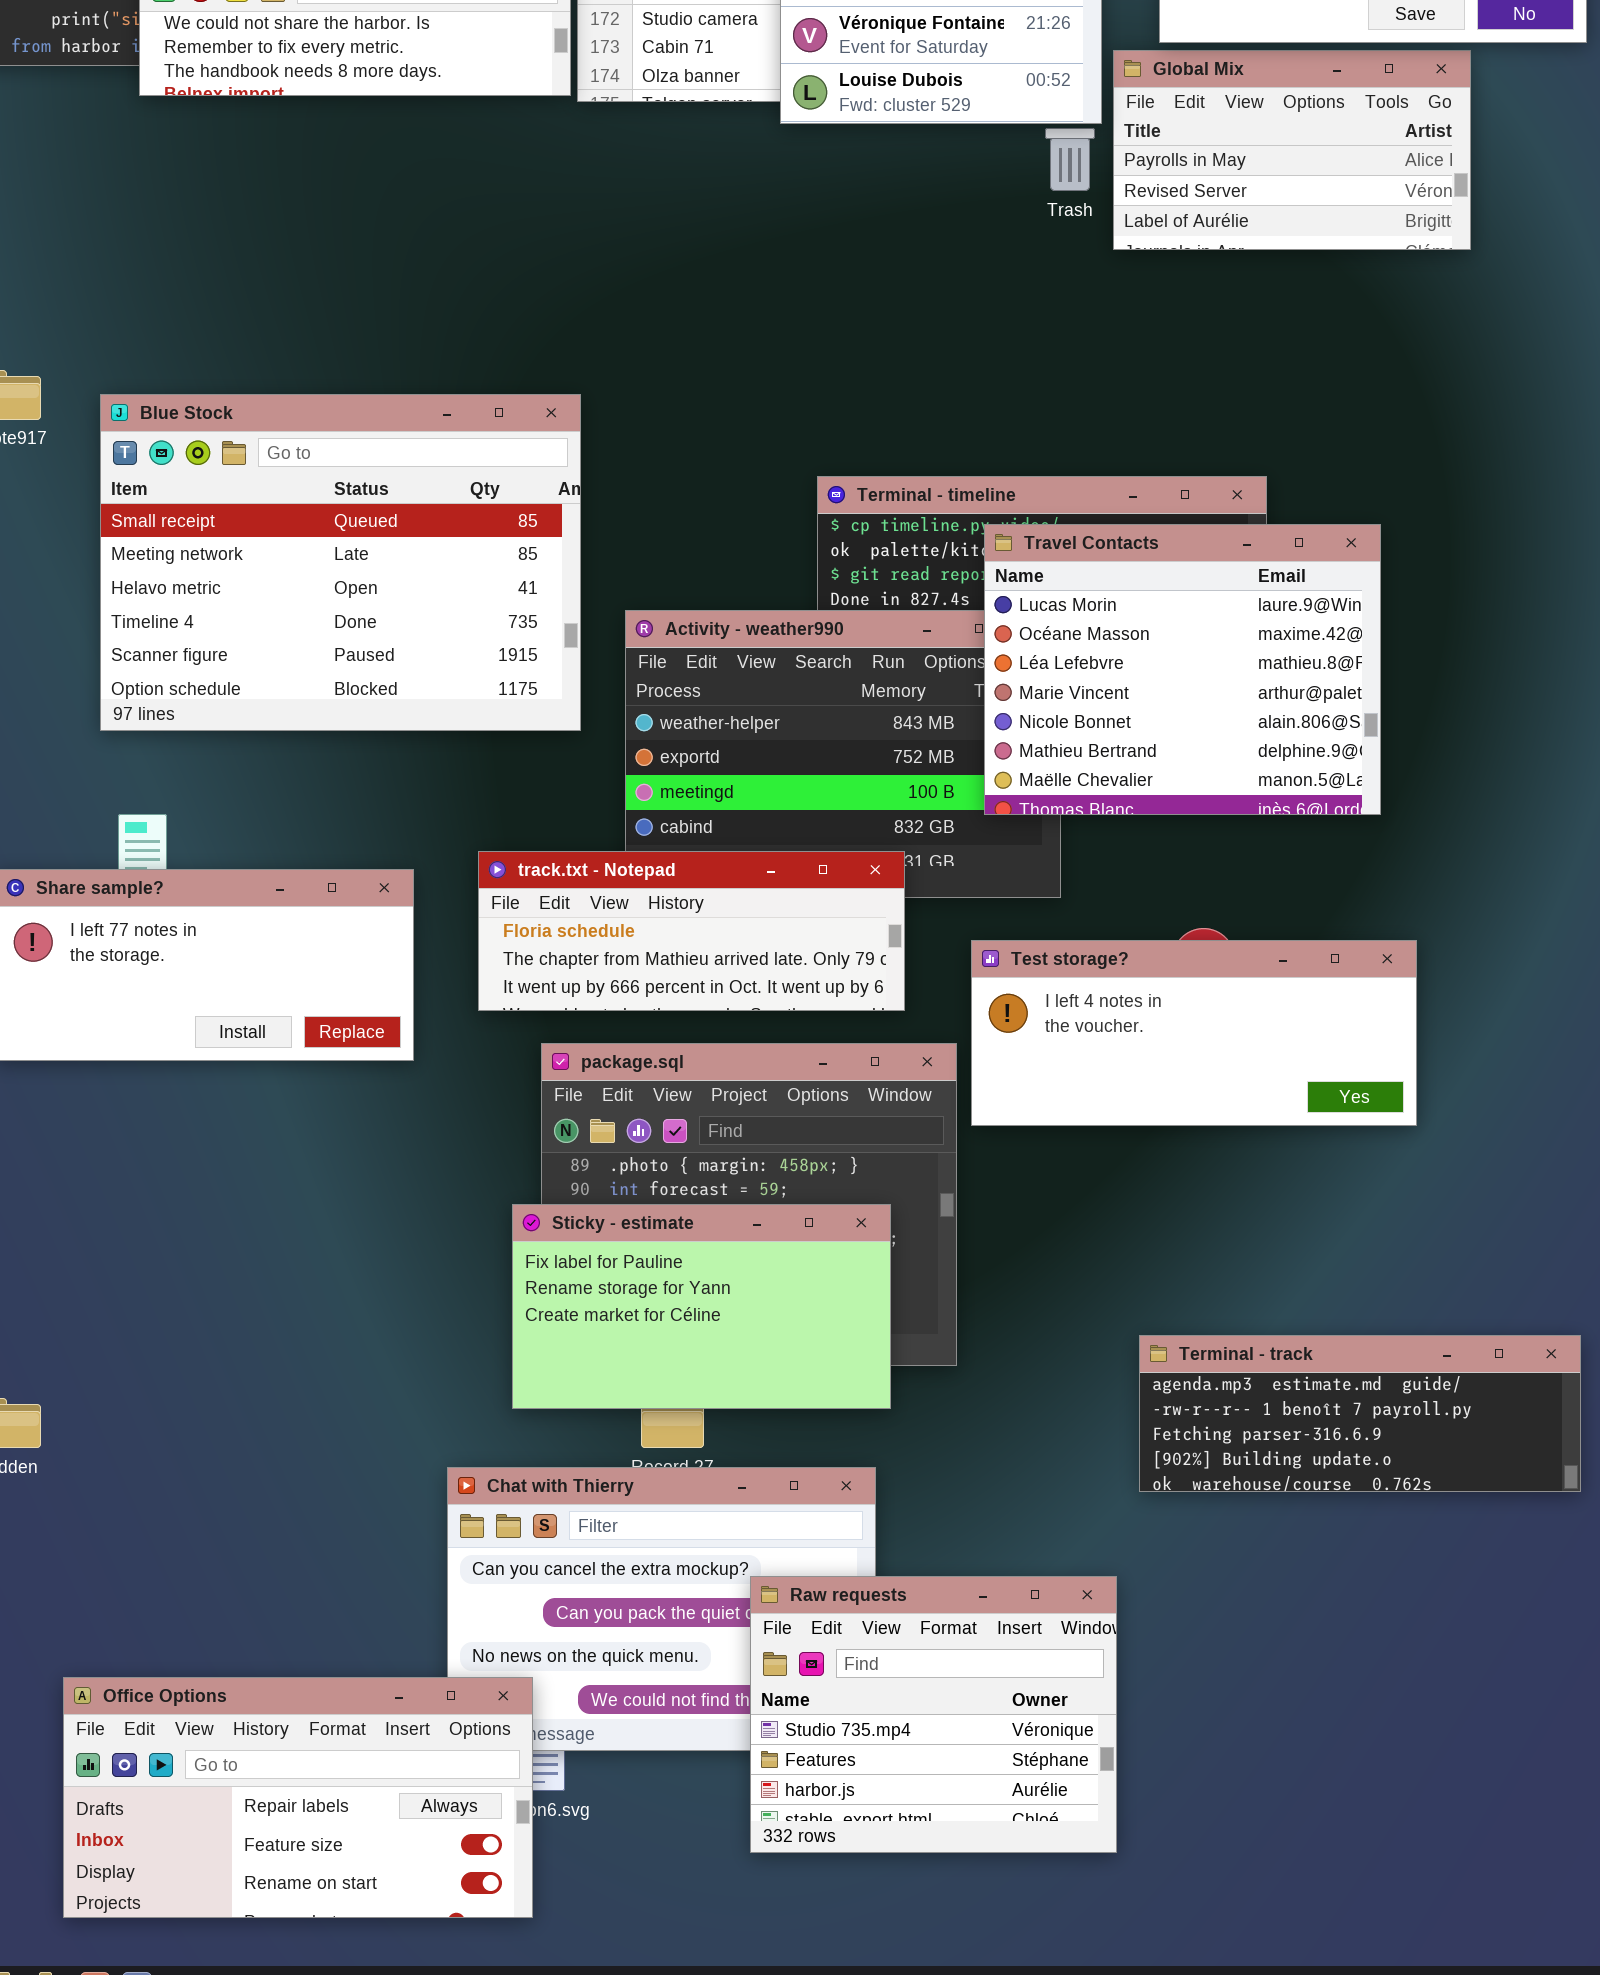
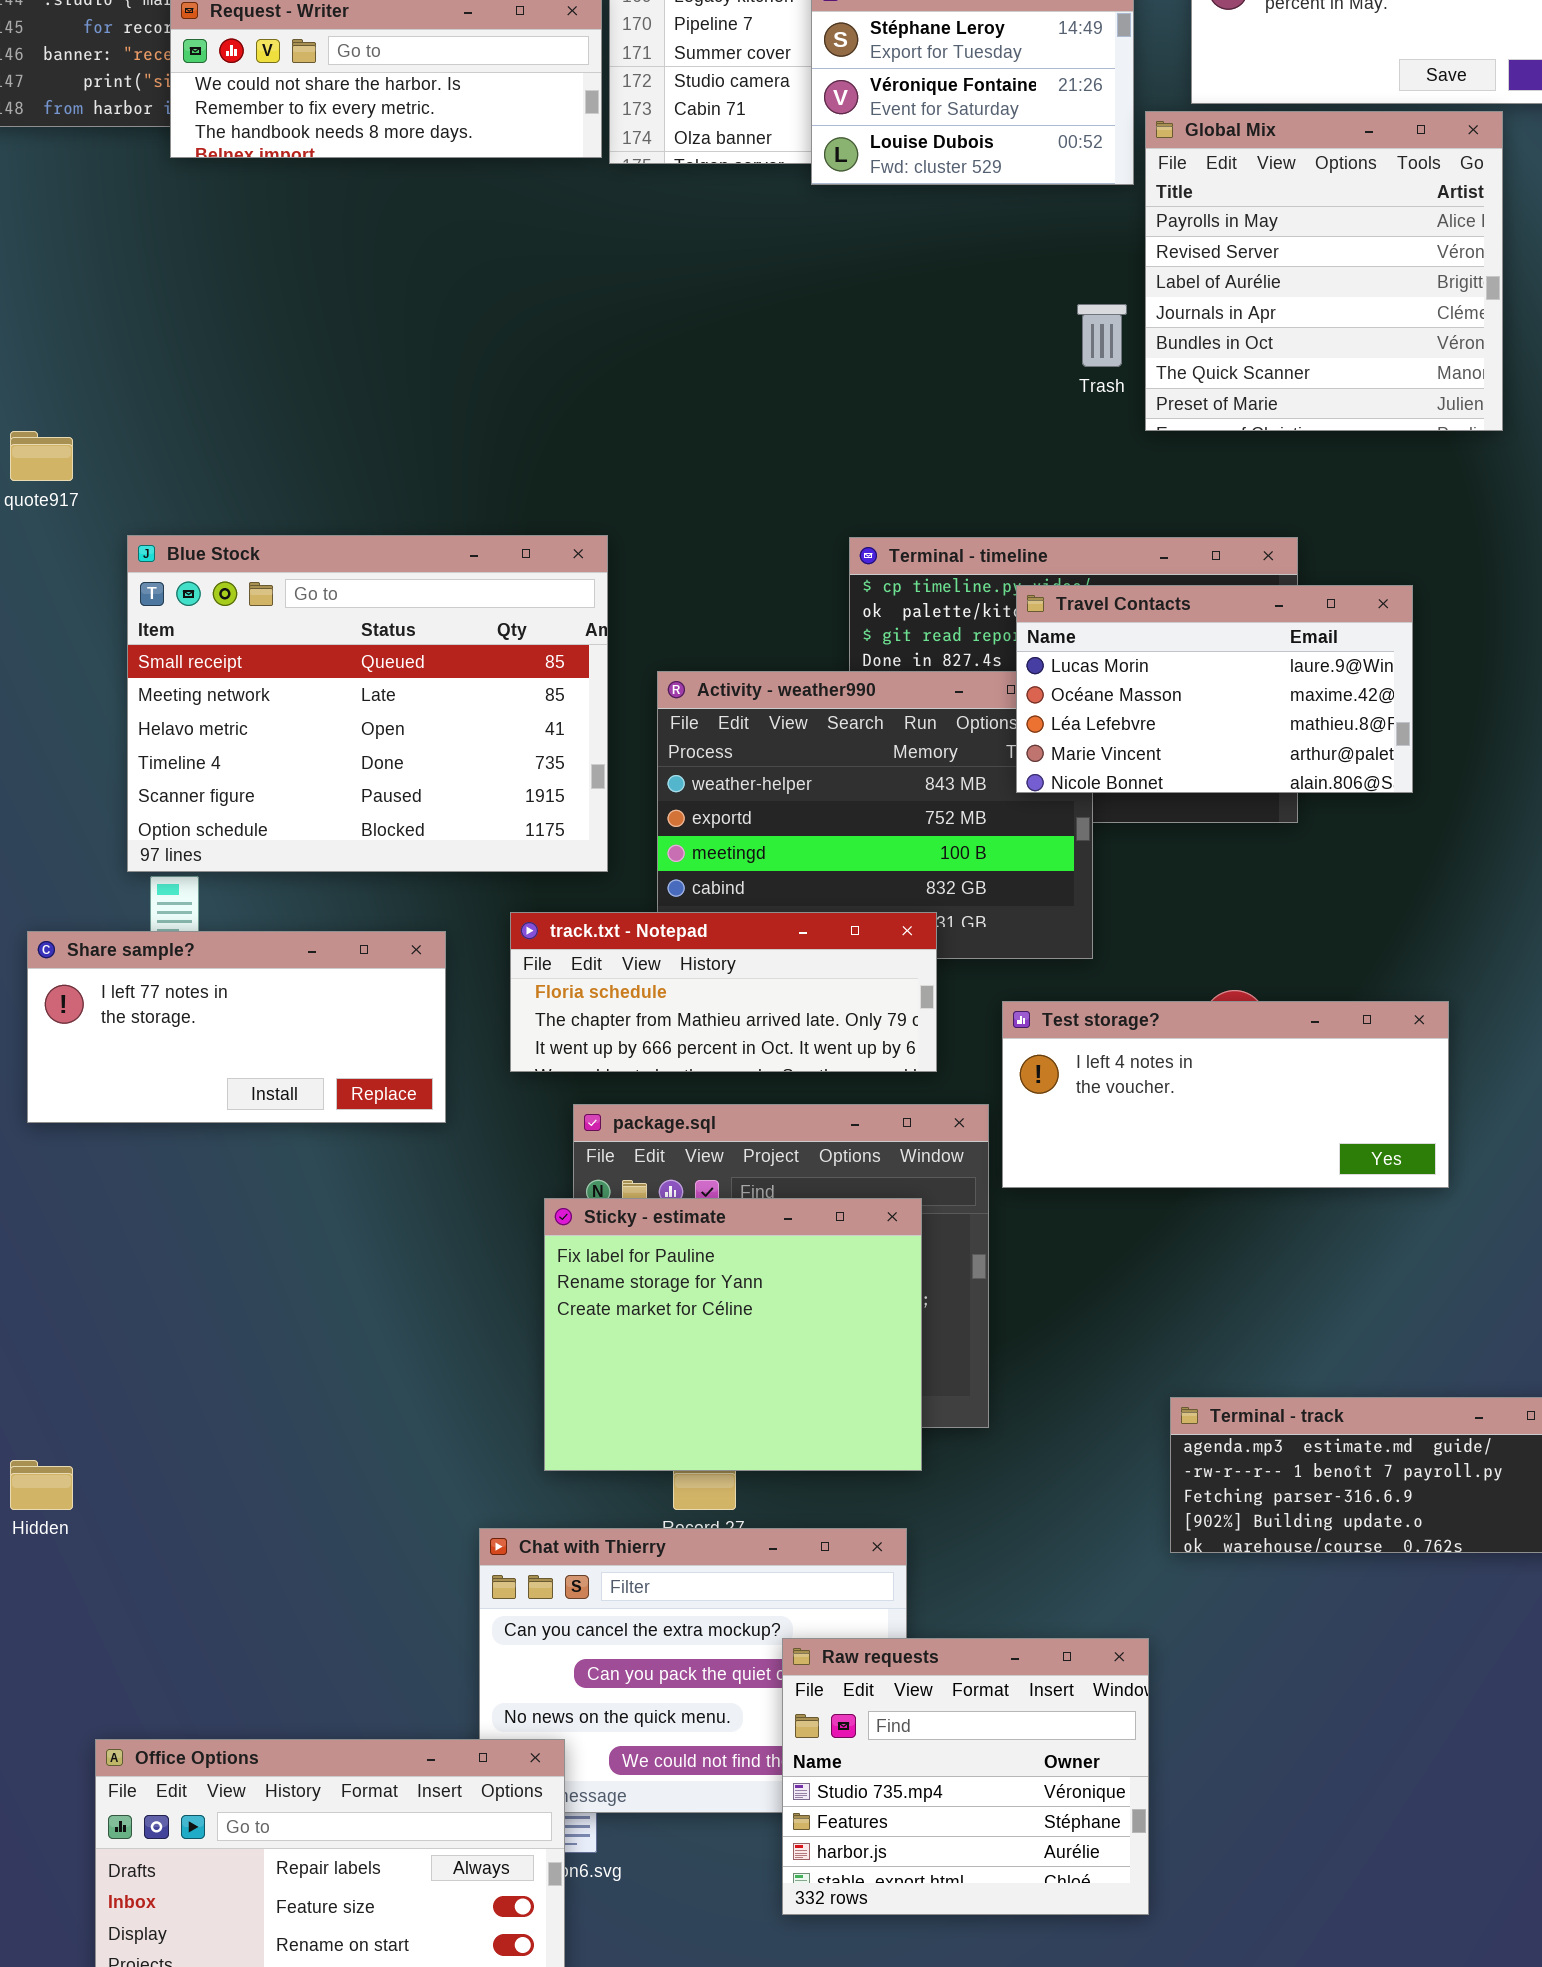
Global Mix: [1113,50,1471,250] -> [1145,111,1503,431], resized
Trash: [1045,128,1095,191] -> [1077,304,1127,367], moved
Blue Stock: [100,394,581,731] -> [127,535,608,872], moved
Travel Contacts: [984,524,1381,815] -> [1016,585,1413,793], resized
Sticky - estimate: [512,1204,891,1409] -> [544,1198,922,1471], resized

